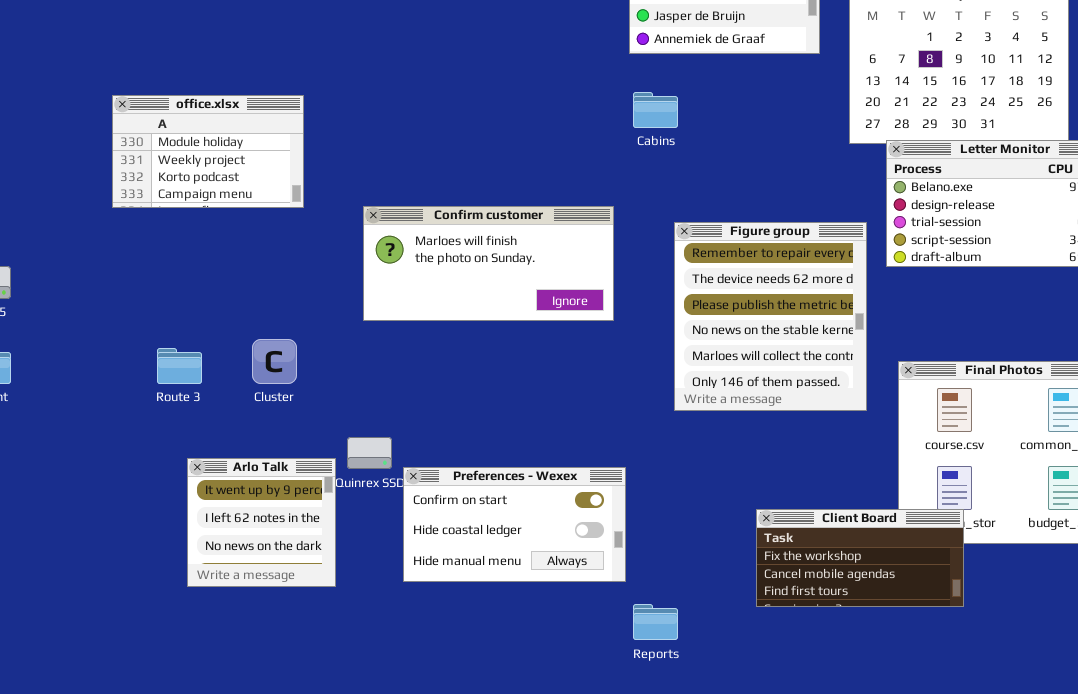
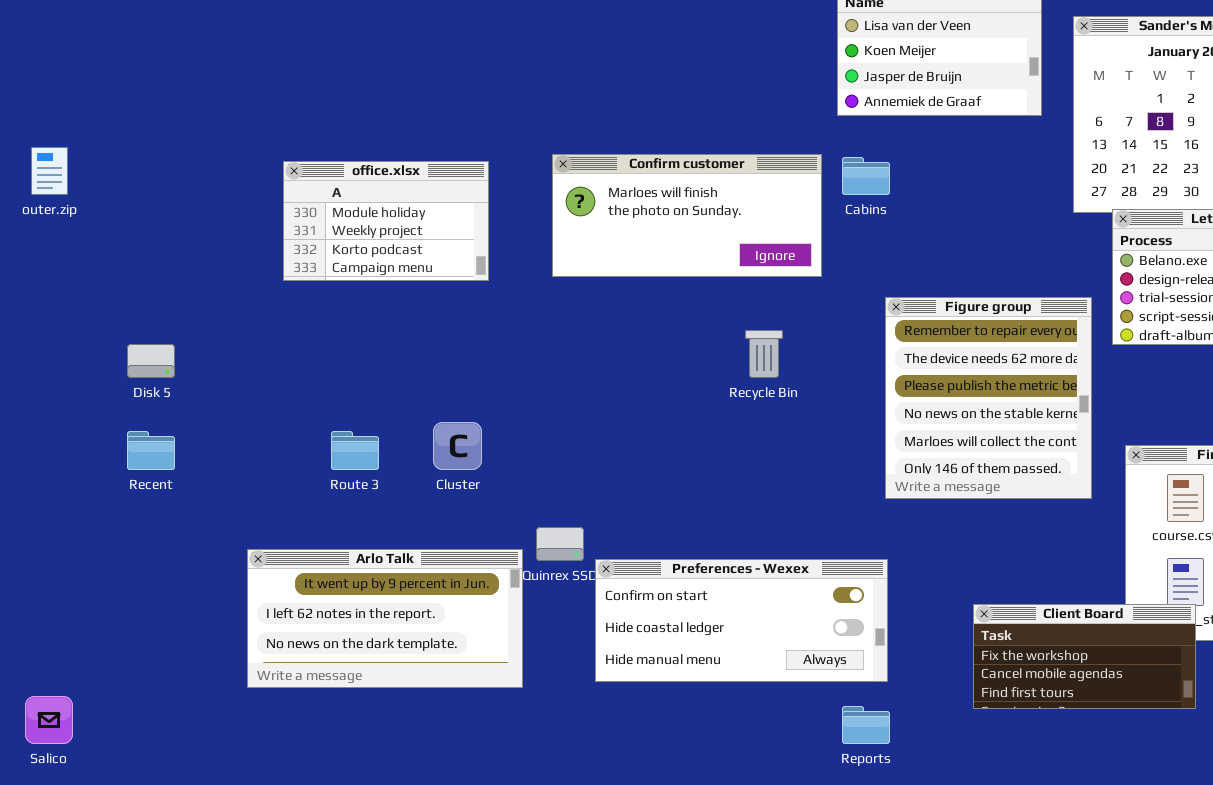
Confirm customer: [363,206,614,321] -> [552,154,822,277], moved
Arlo Talk: [187,458,336,587] -> [247,549,523,688], resized
Preferences - Wexex: [403,467,626,582] -> [595,559,888,682], resized

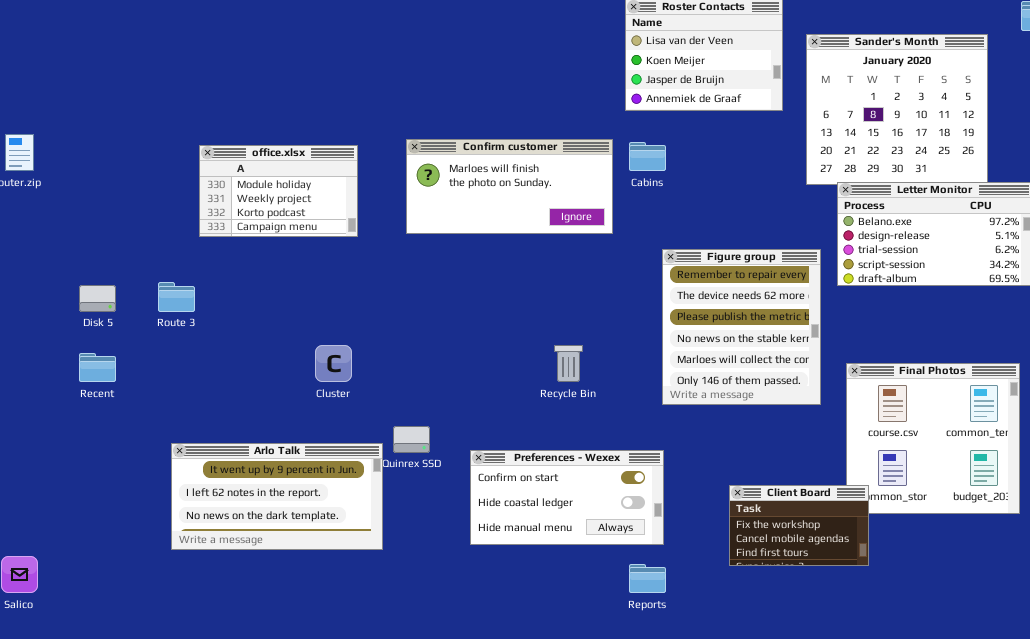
Recycle Bin: [745,330,783,378] -> [554,345,583,382], moved
Route 3: [331,431,379,470] -> [158,282,195,312], moved
Preferences - Wexex: [595,559,888,682] -> [470,450,664,545], resized
Client Board: [973,604,1196,709] -> [729,485,869,566], resized

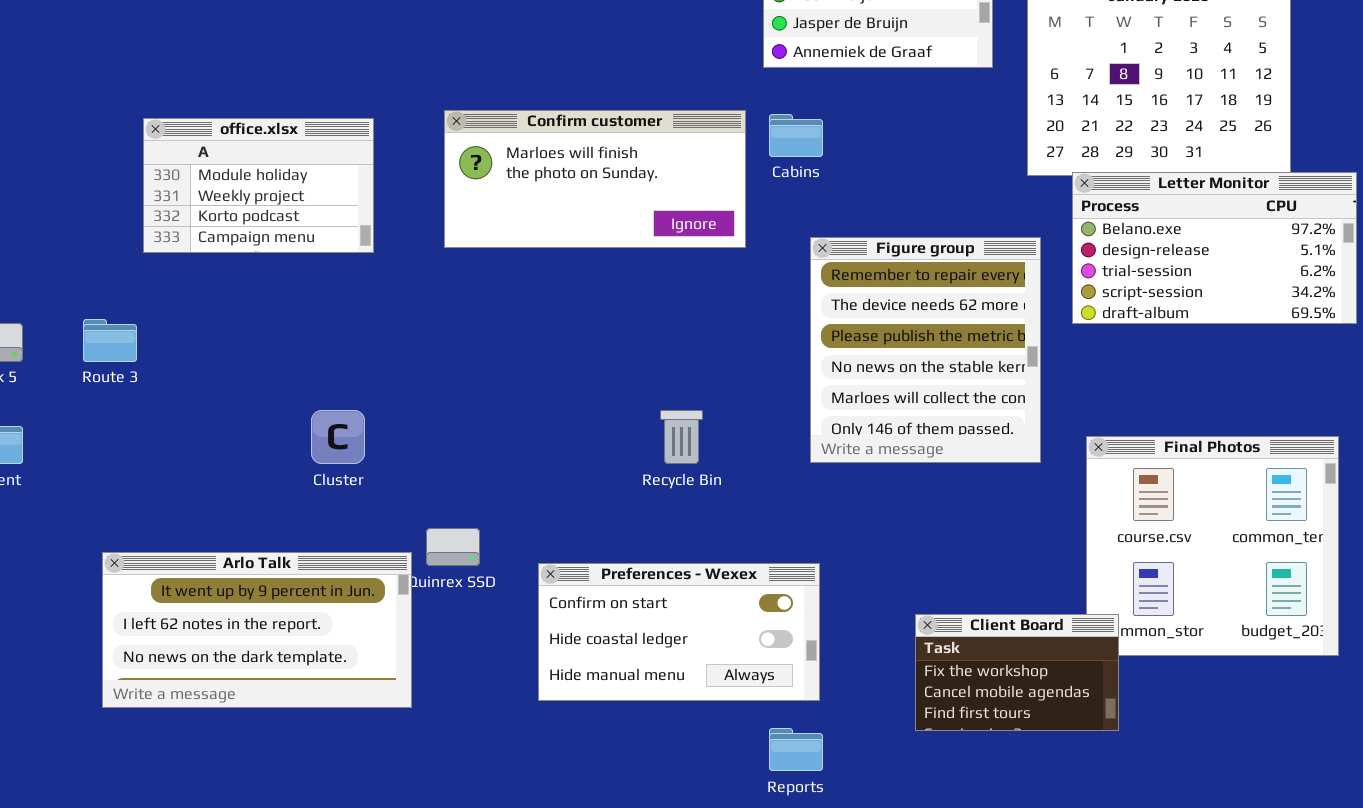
Figure group: [662,249,821,405] -> [810,237,1041,463], moved

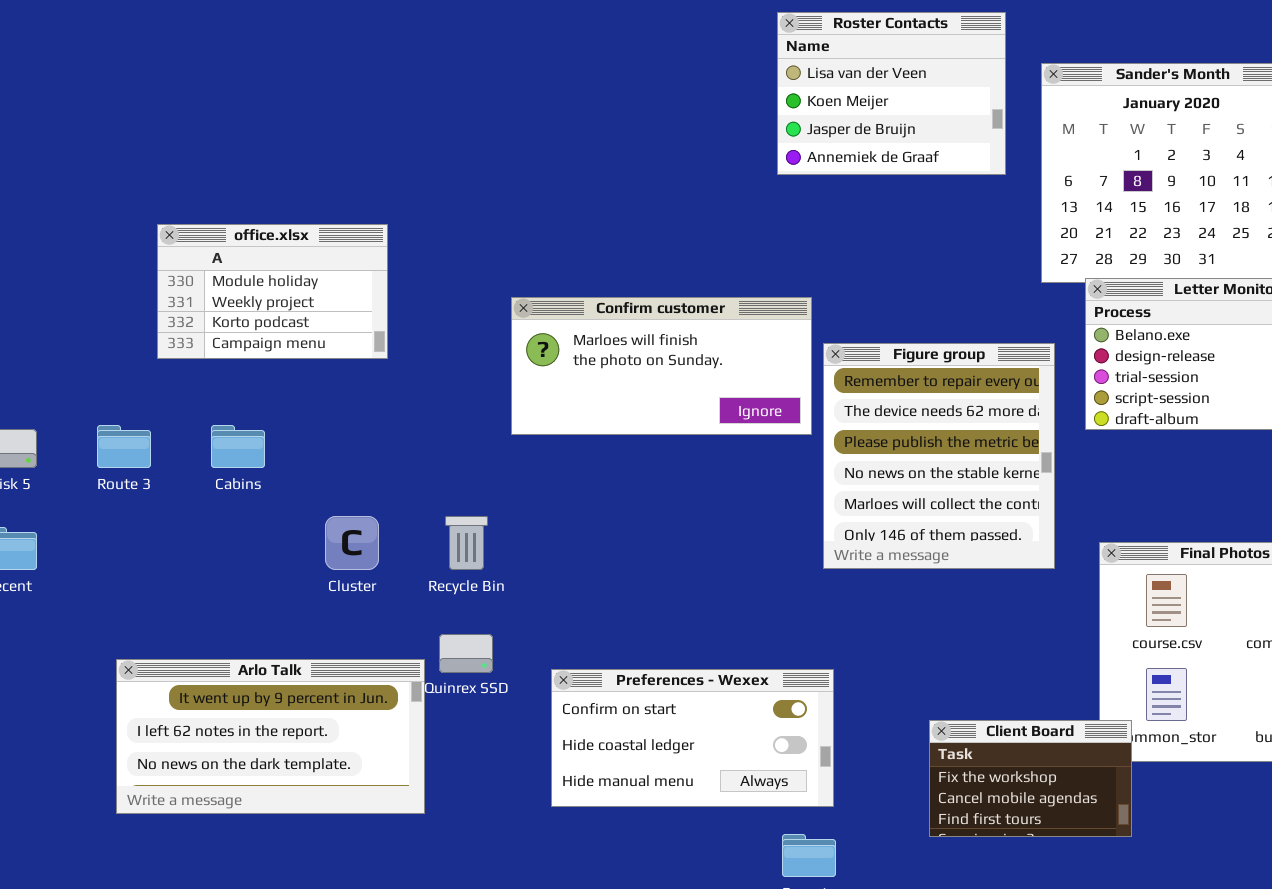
Confirm customer: [444,110,746,248] -> [511,297,812,435], moved
Cabins: [769,114,823,157] -> [211,425,265,468], moved
Recycle Bin: [660,410,703,464] -> [445,516,488,570], moved

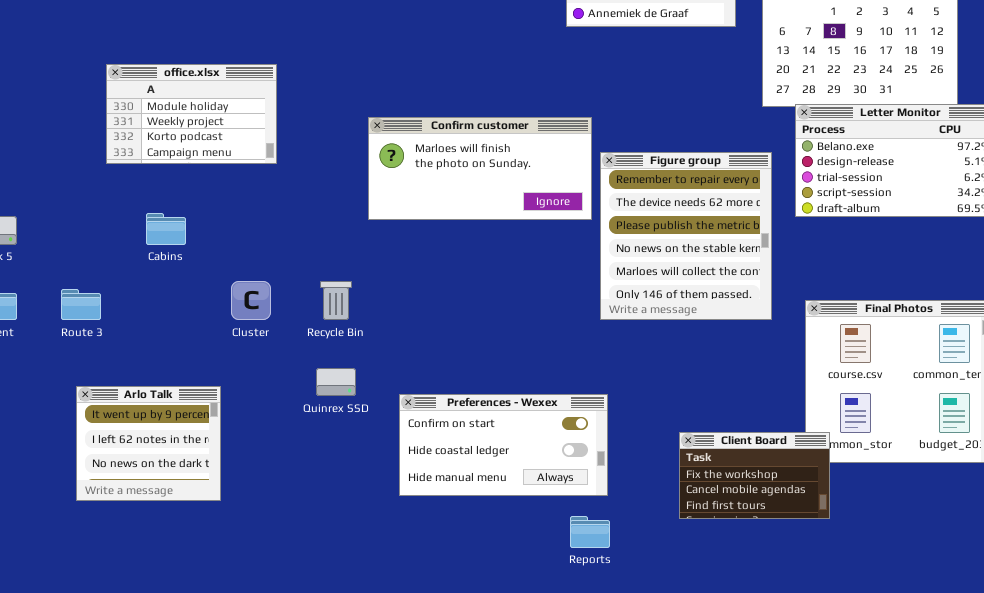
Route 3: [97,425,151,468] -> [61,289,101,320], moved
Arlo Talk: [116,659,425,814] -> [76,386,221,501], resized

